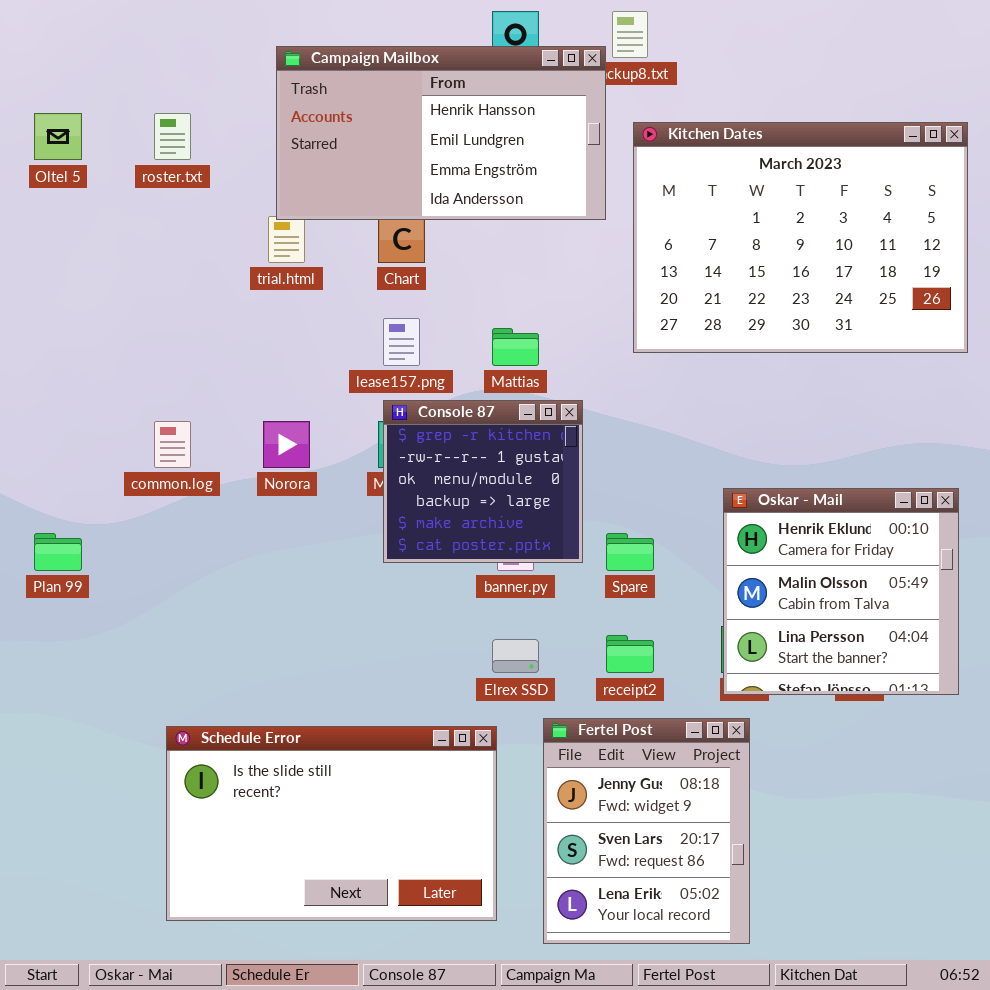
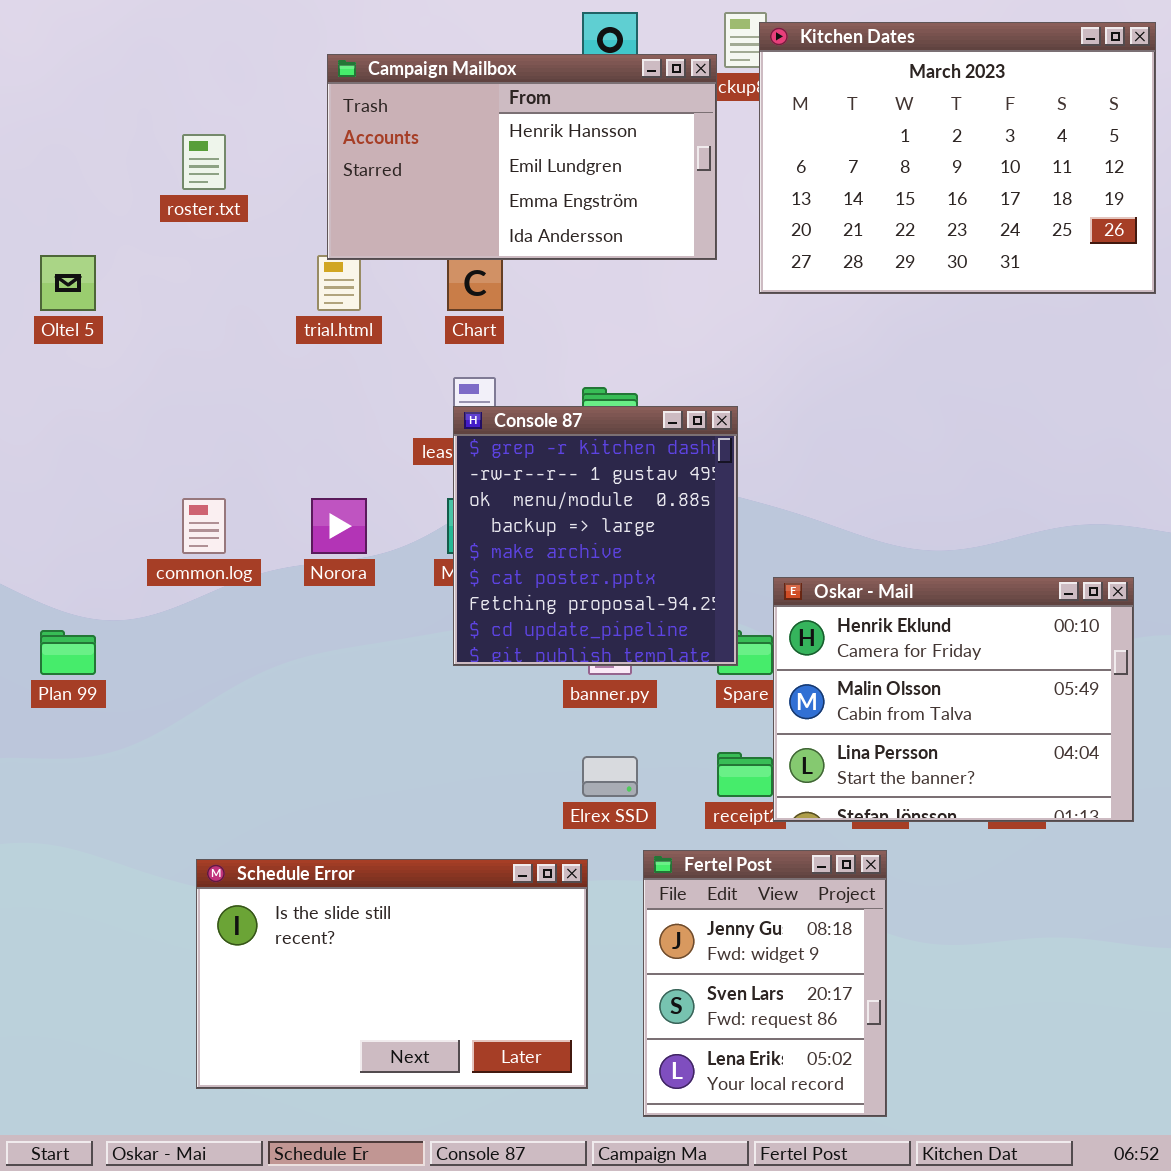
Oltel 5: [34,113,82,160] -> [40,255,96,311], moved
Kitchen Dates: [633,122,968,353] -> [759,22,1156,294], moved
Console 87: [383,400,583,563] -> [453,406,738,666], resized
Oskar - Mail: [723,488,959,695] -> [773,577,1134,822], resized

